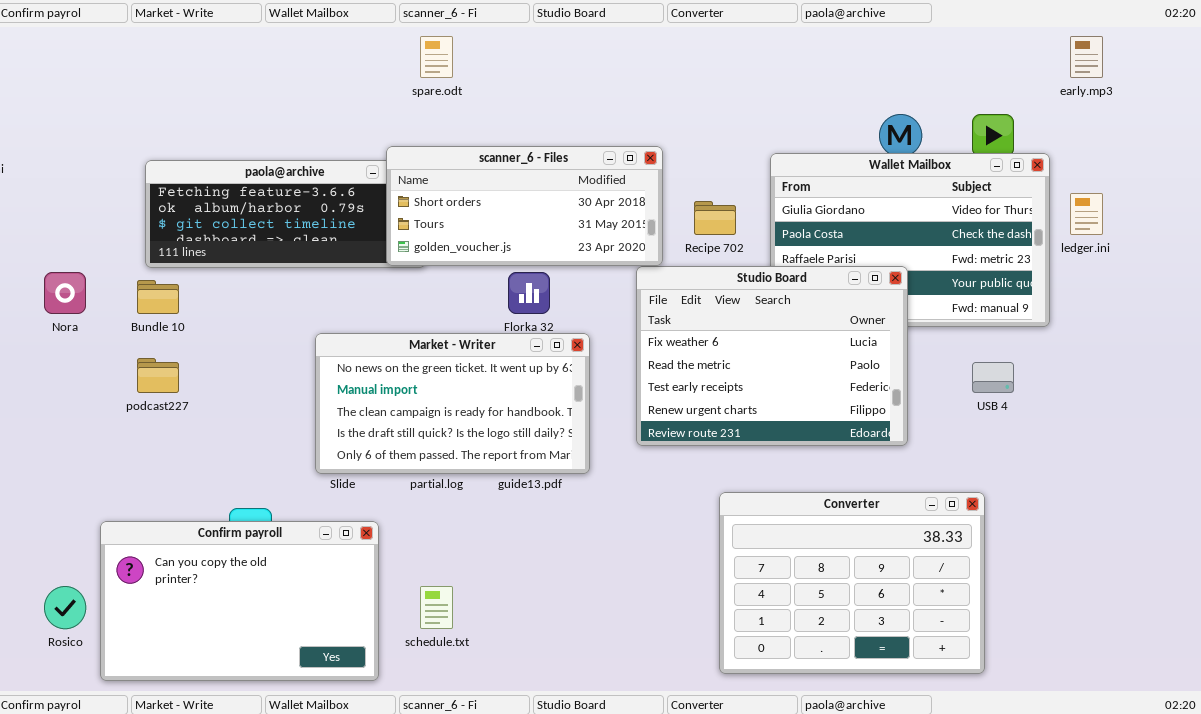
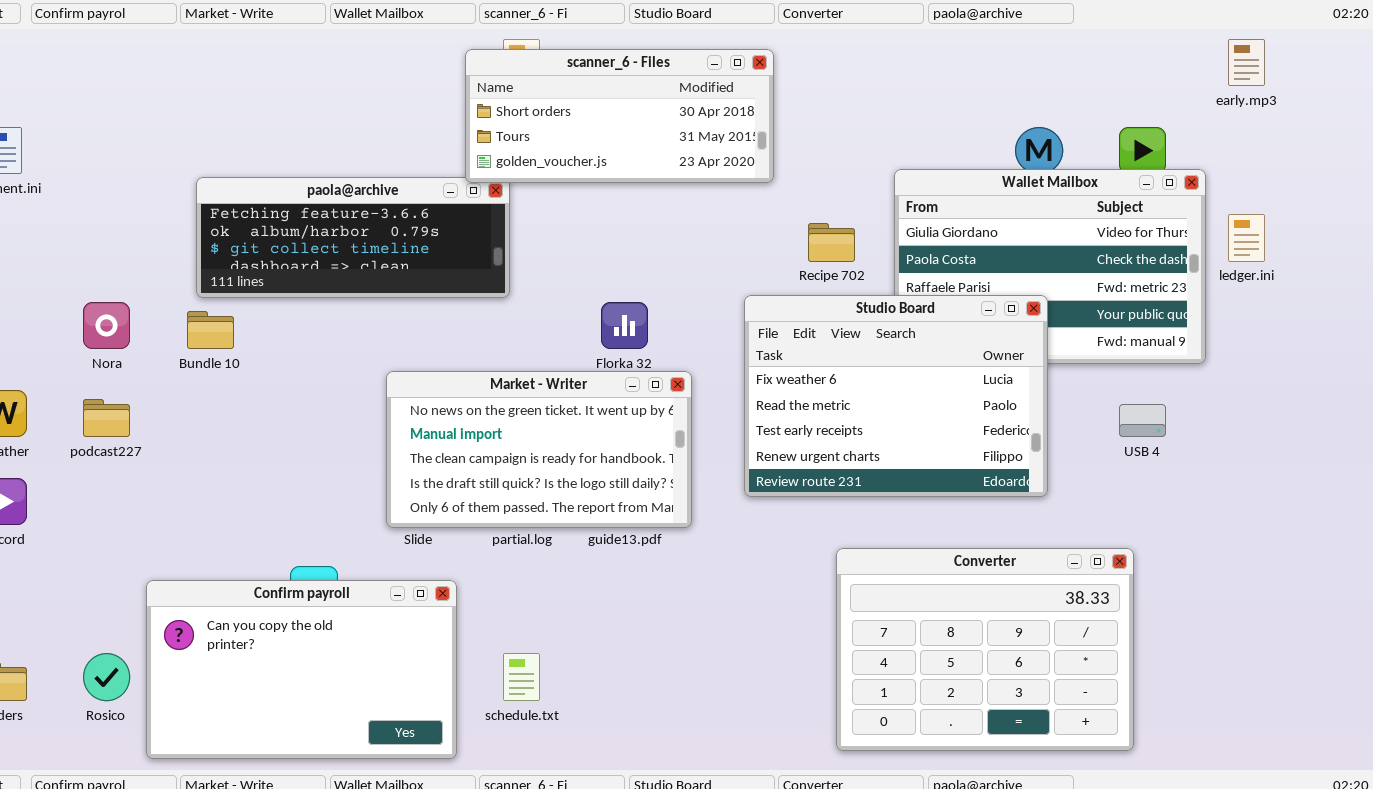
scanner_6 - Files: [386,146,663,266] -> [465,49,774,183], moved
podcast227: [137,358,179,393] -> [83,399,130,437], moved

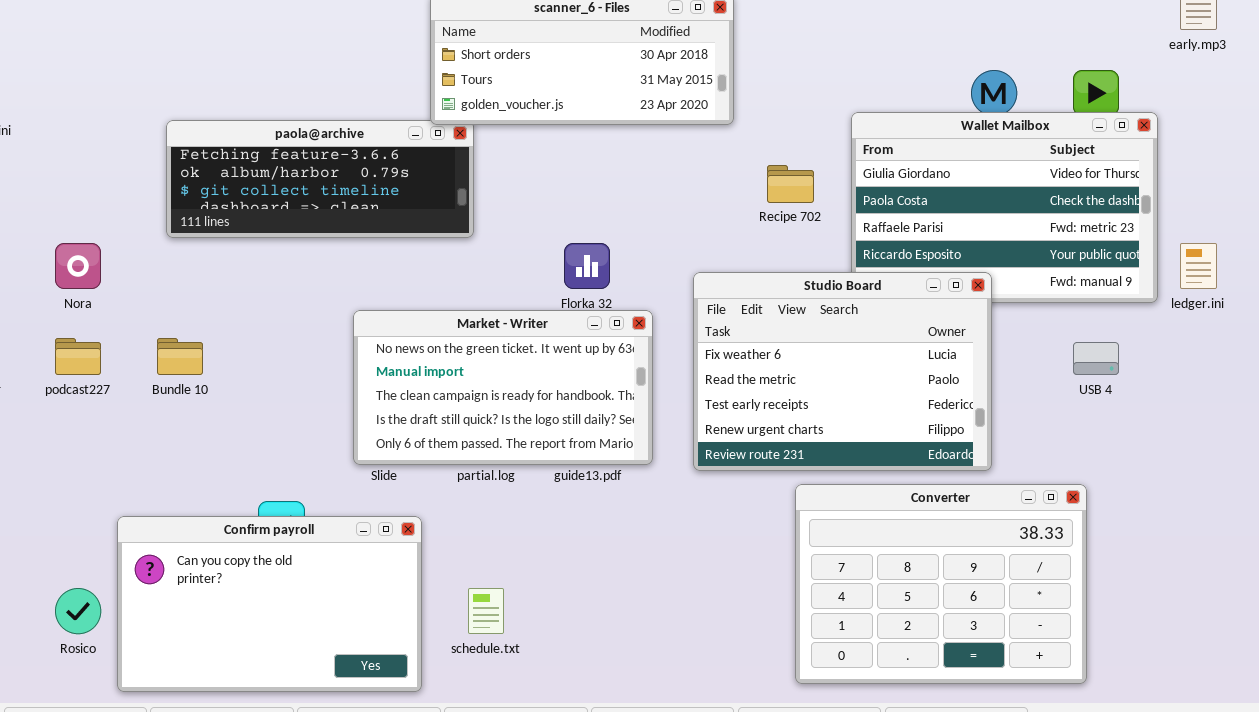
ledger.ini: [1228,214,1265,262] -> [1180,243,1217,289], moved
Studio Board: [744,295,1048,497] -> [693,272,992,471], moved
Bundle 10: [187,311,234,349] -> [157,338,203,375], moved

